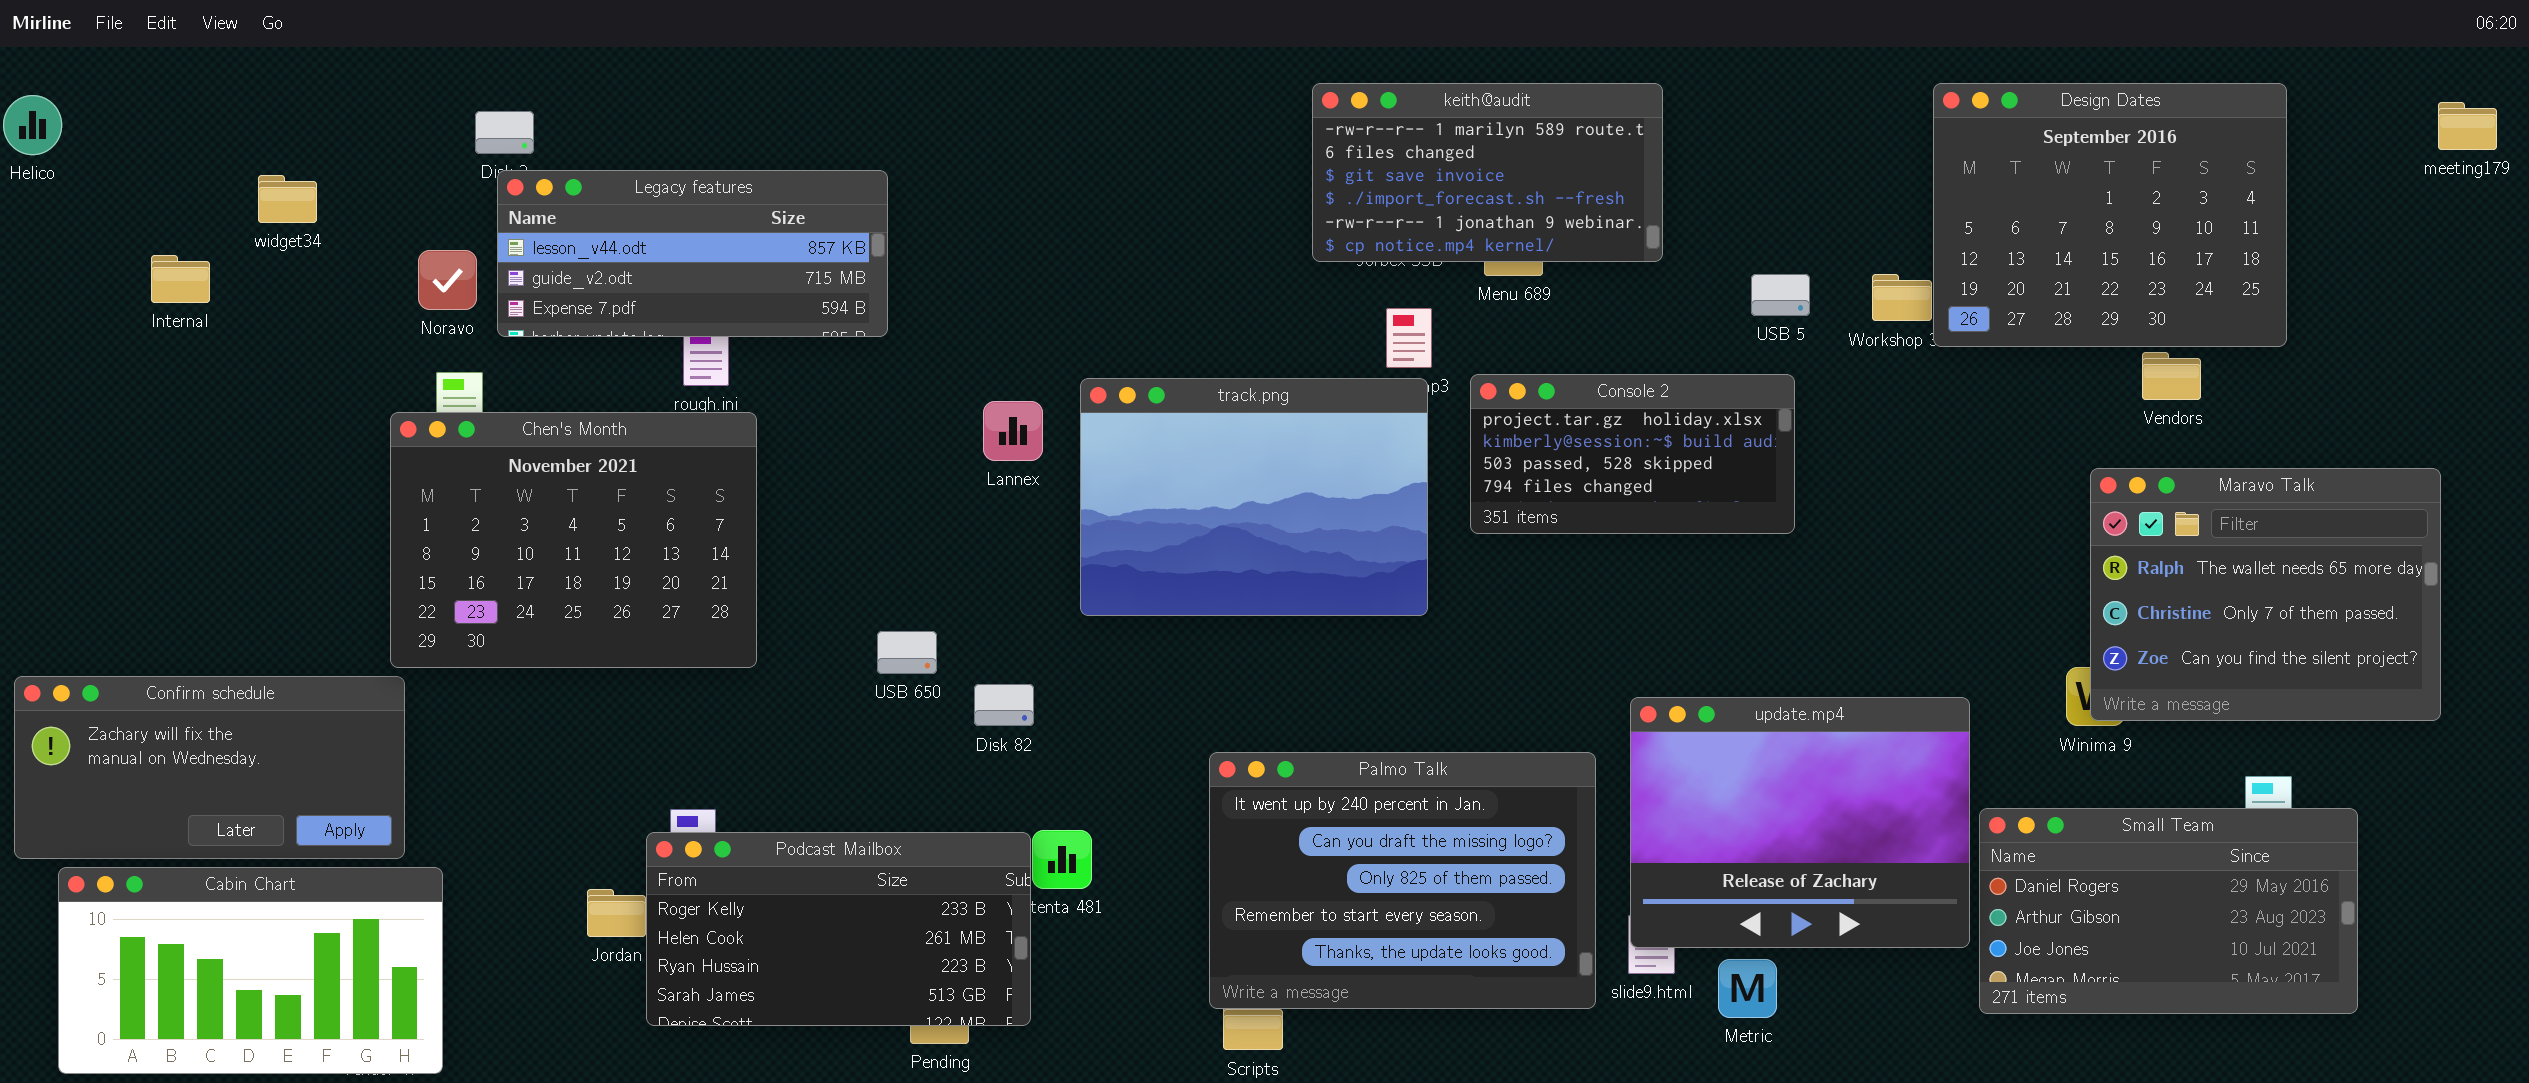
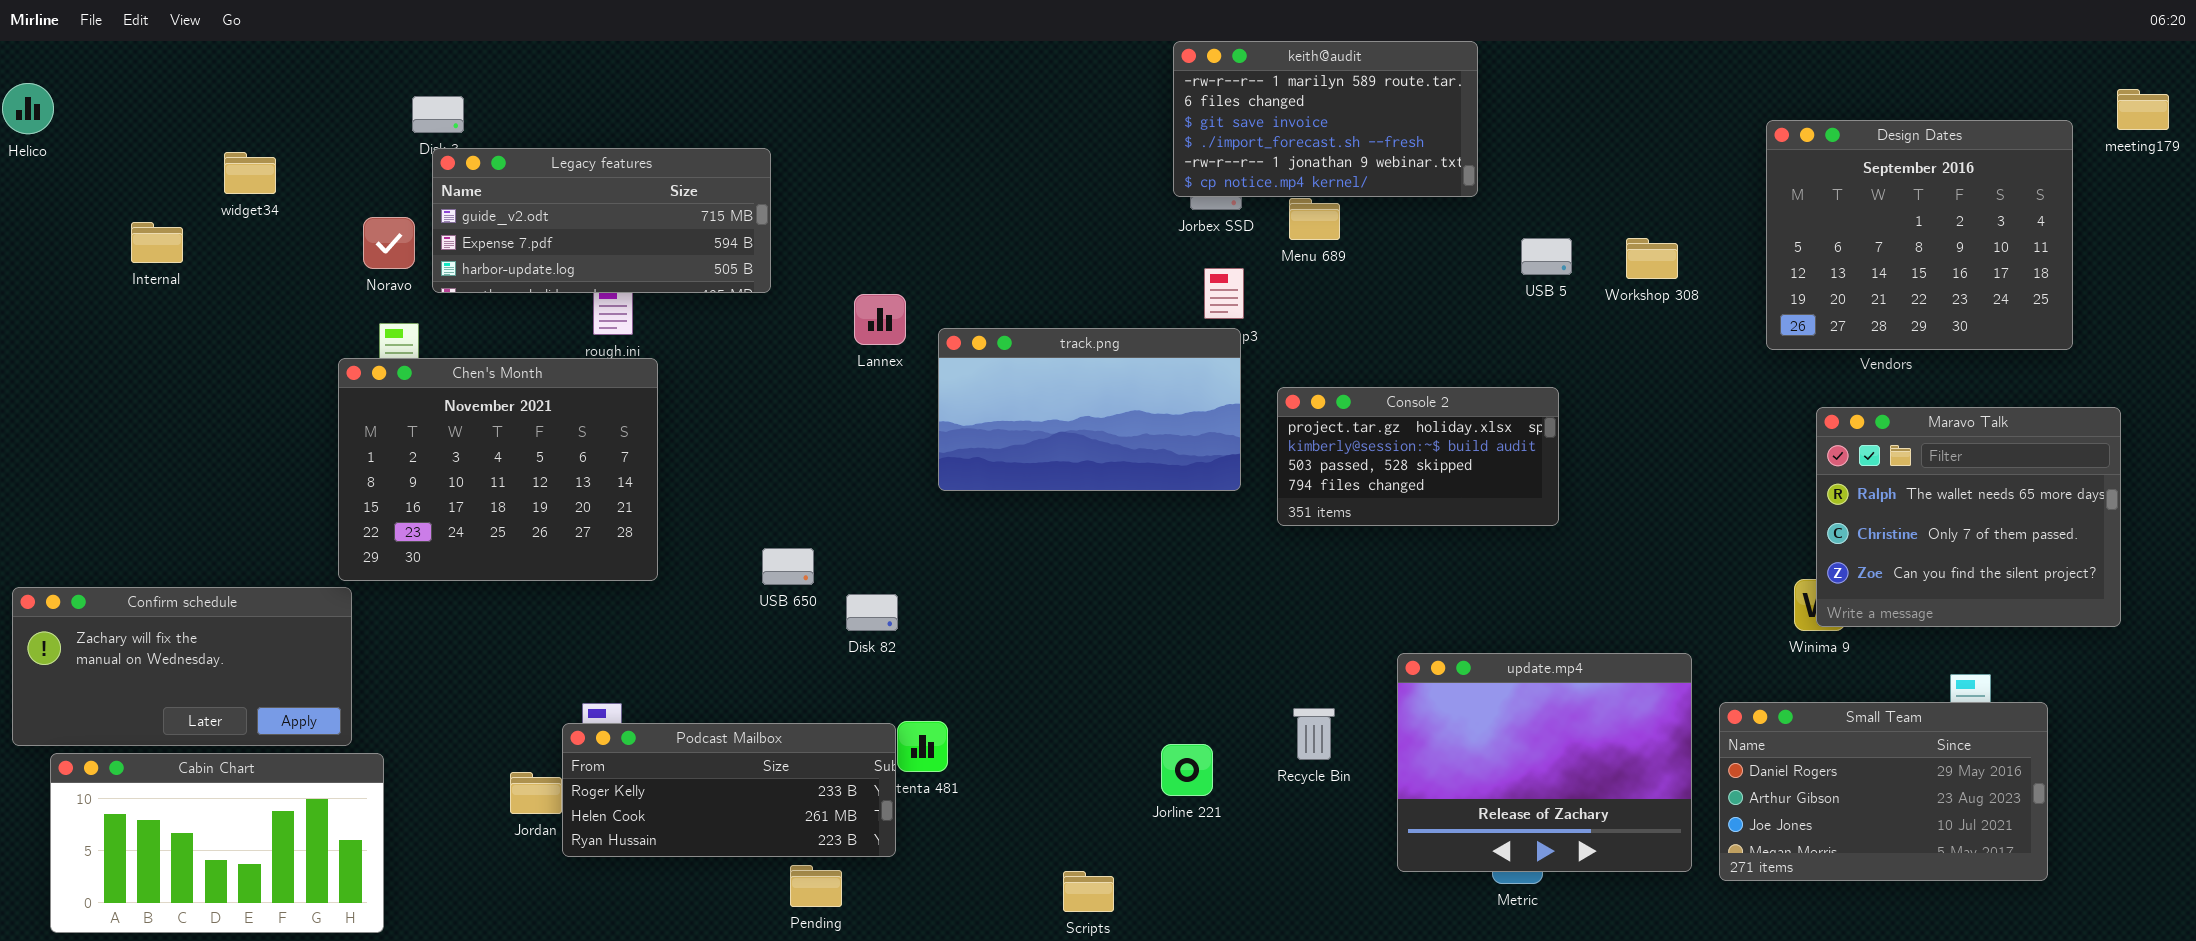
keith@audit: [1312,83,1663,262] -> [1173,41,1478,197], moved
Design Dates: [1933,83,2287,347] -> [1766,120,2073,350], moved
Legacy features: [497,170,888,337] -> [432,148,771,293], scrolled down 1 row
Console 2: [1470,374,1795,534] -> [1277,387,1559,526], moved
track.png: [1080,378,1428,616] -> [938,328,1241,491], resized
Lannex: [983,401,1043,461] -> [854,294,906,345], moved
update.mp4: [1630,697,1970,948] -> [1397,653,1692,872], moved
Palmo Talk: [1209,752,1596,1009] -> none, closed
Podcast Mailbox: [646,832,1031,1026] -> [562,723,896,857], resized

